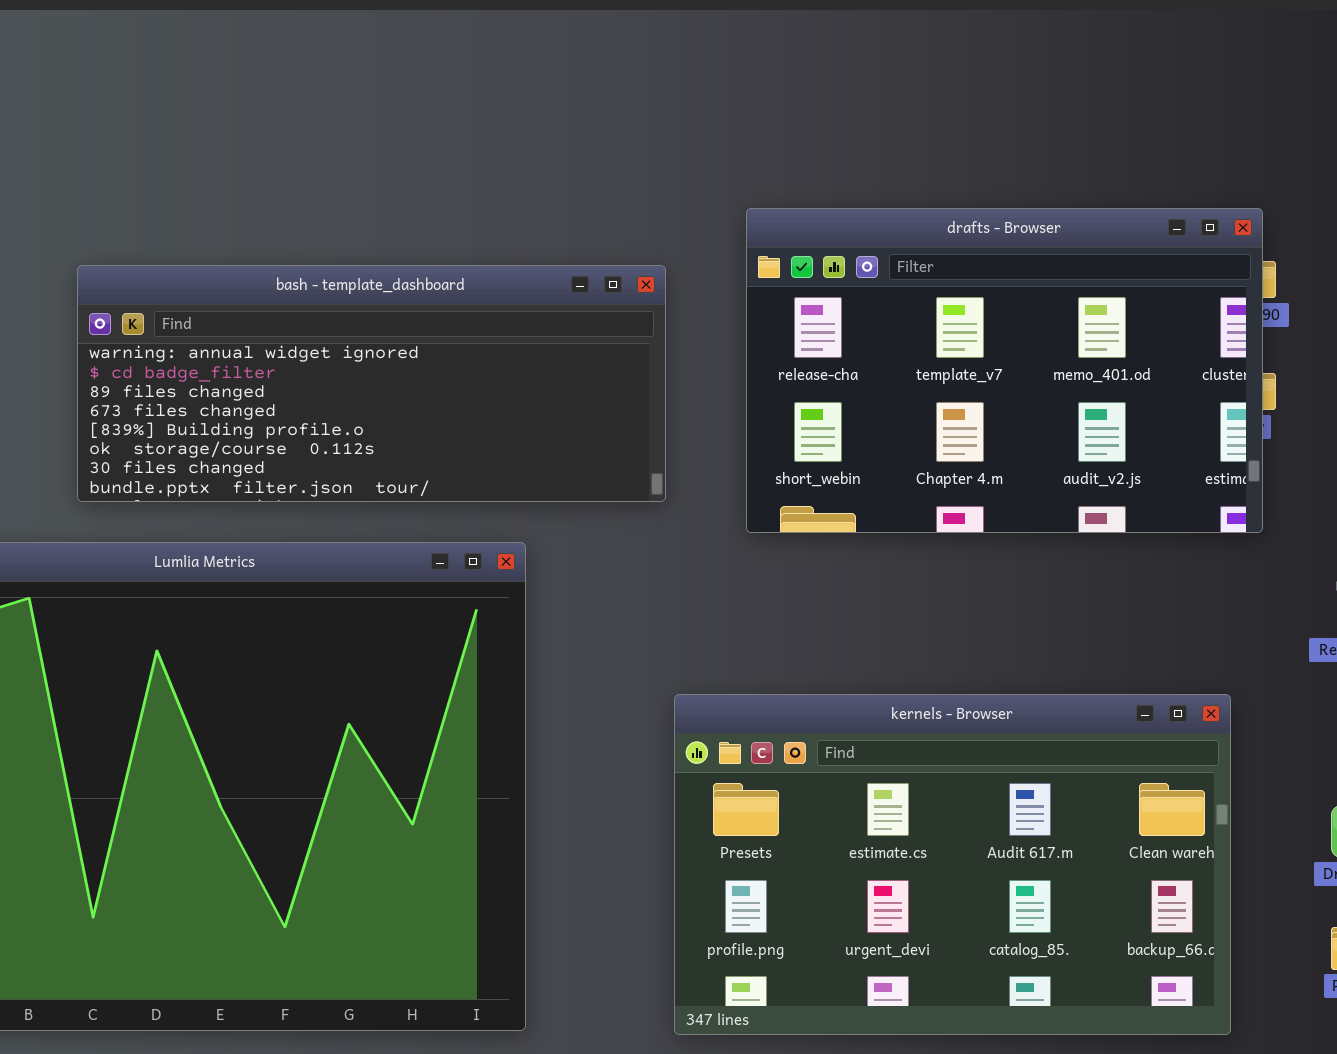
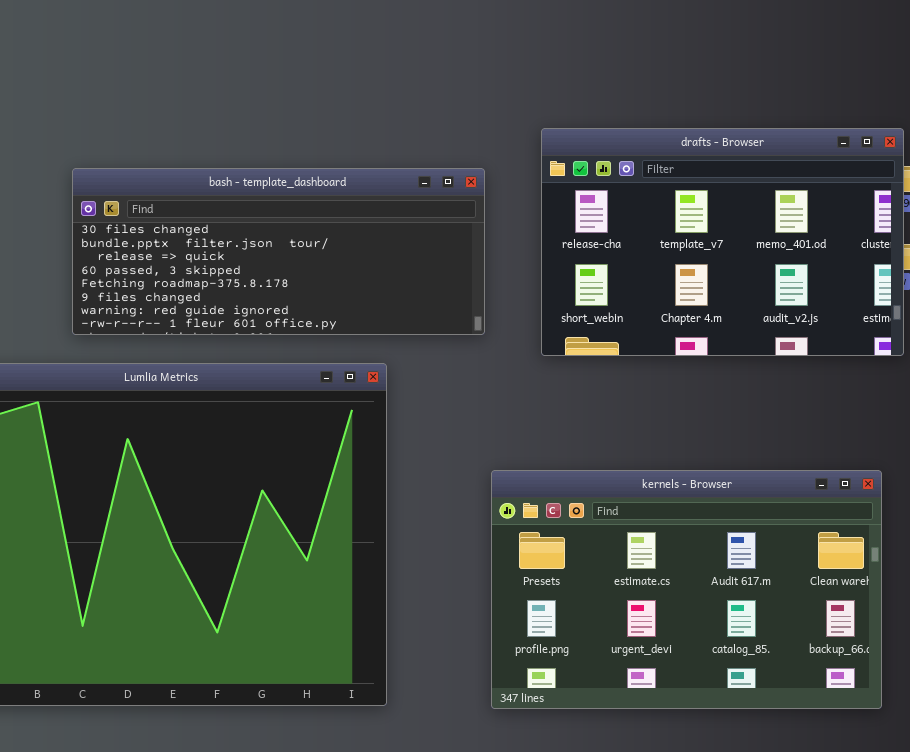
bash - template_dashboard: [77,265,666,502] -> [72,168,485,335], scrolled down 6 rows

